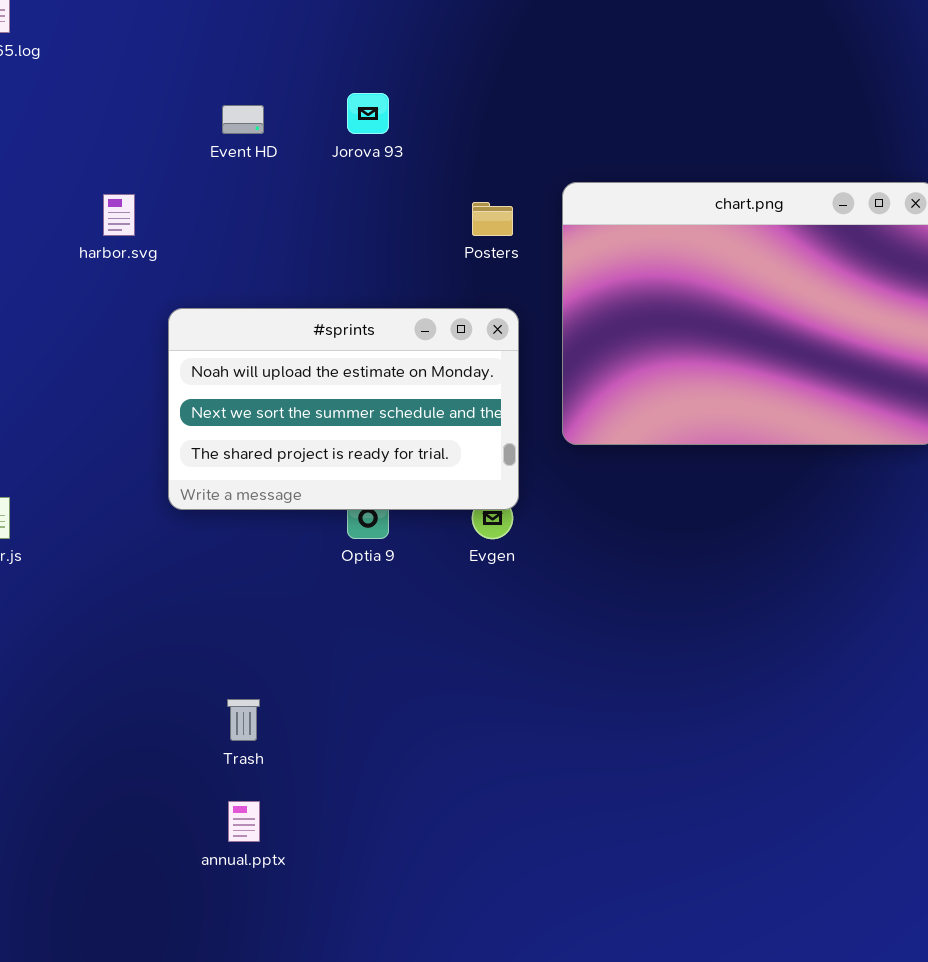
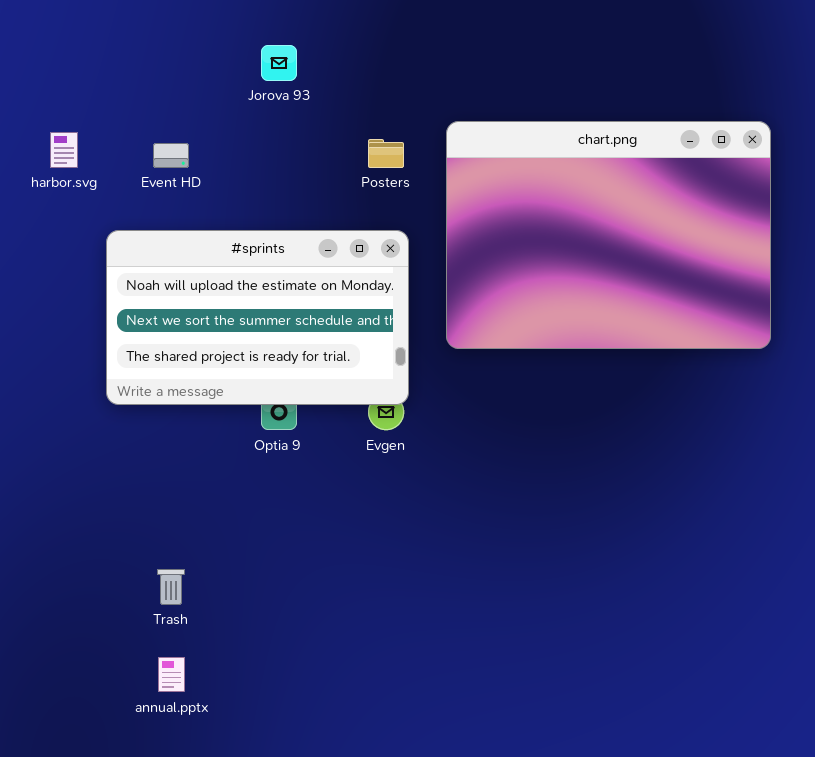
Event HD: [222,105,264,134] -> [153,143,189,168], moved

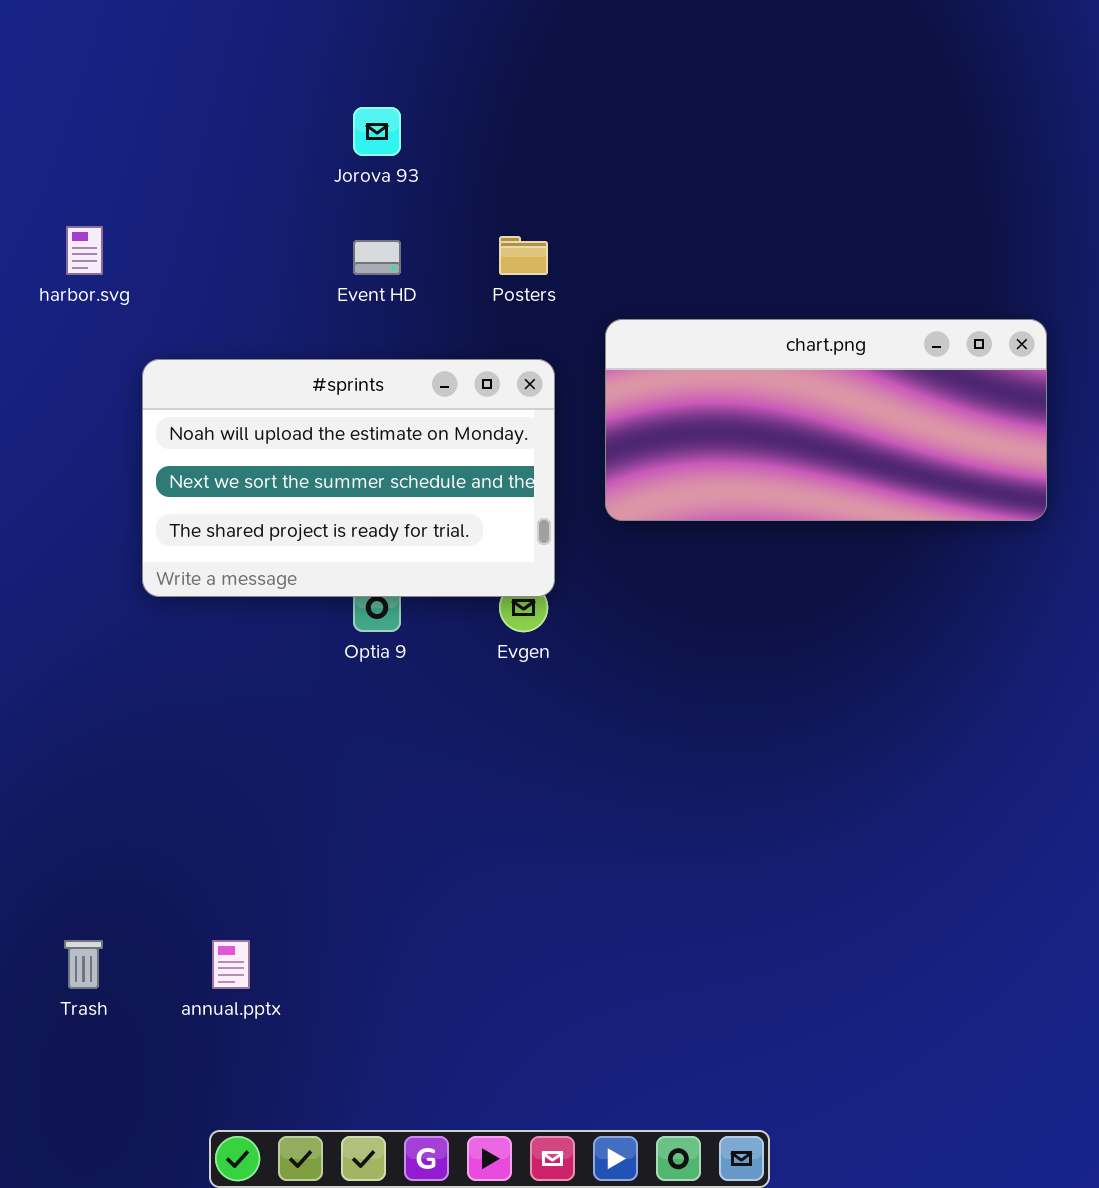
chart.png: [446,121,771,349] -> [605,319,1047,521], resized
Event HD: [153,143,189,168] -> [353,240,401,275], moved
Trash: [157,569,185,605] -> [64,940,103,989], moved

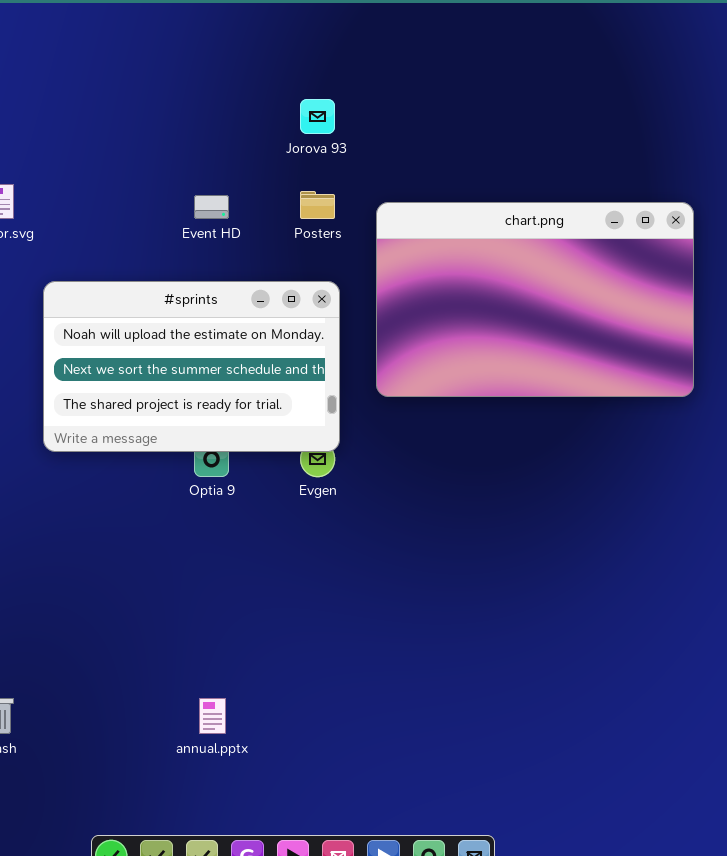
Jorova 93: [353,107,401,156] -> [300,99,335,134], moved
chart.png: [605,319,1047,521] -> [376,202,694,397], resized
annual.pptx: [212,940,250,989] -> [199,698,226,734], moved

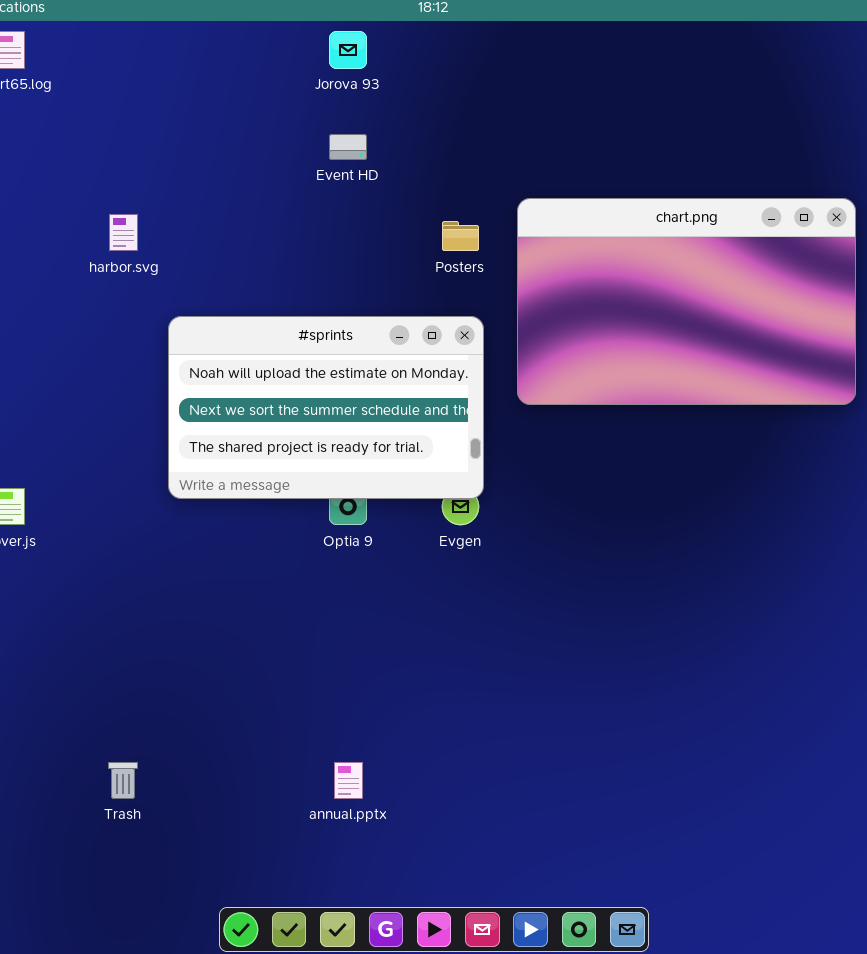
Jorova 93: [300,99,335,134] -> [329,31,367,69], moved
Event HD: [194,195,229,219] -> [329,134,367,160], moved
chart.png: [376,202,694,397] -> [517,198,856,405], moved

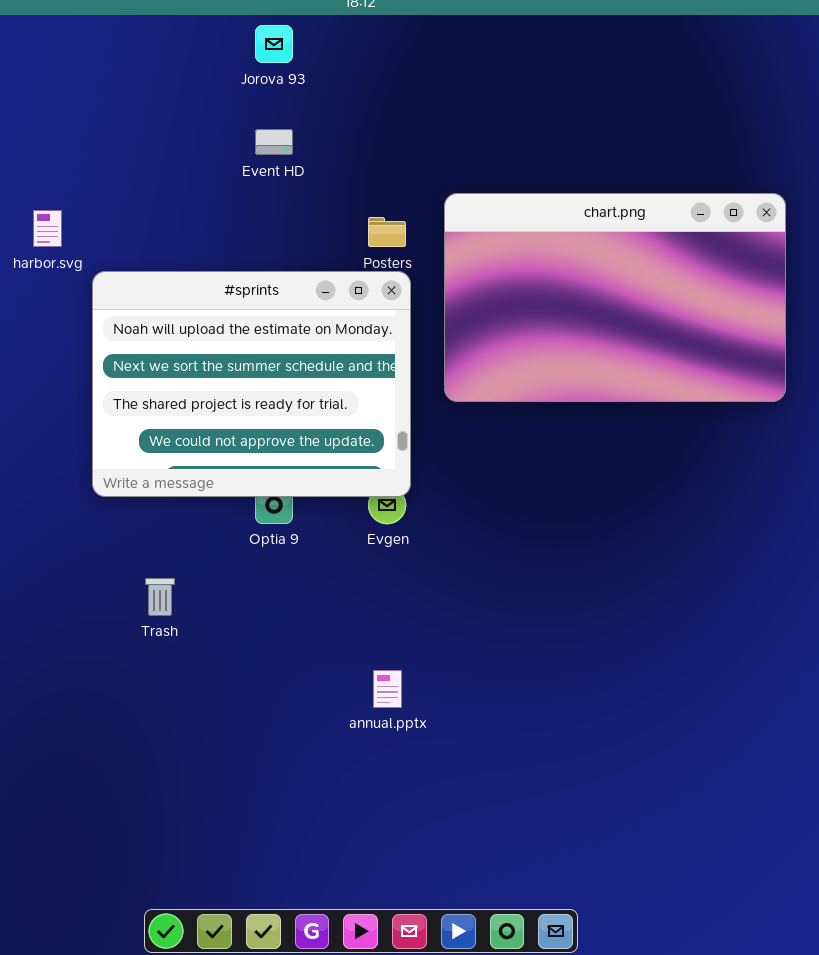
#sprints: [168,316,484,499] -> [92,271,411,497], resized
Trash: [108,762,138,799] -> [145,578,175,616], moved
annual.pptx: [334,762,363,799] -> [373,670,402,708], moved

